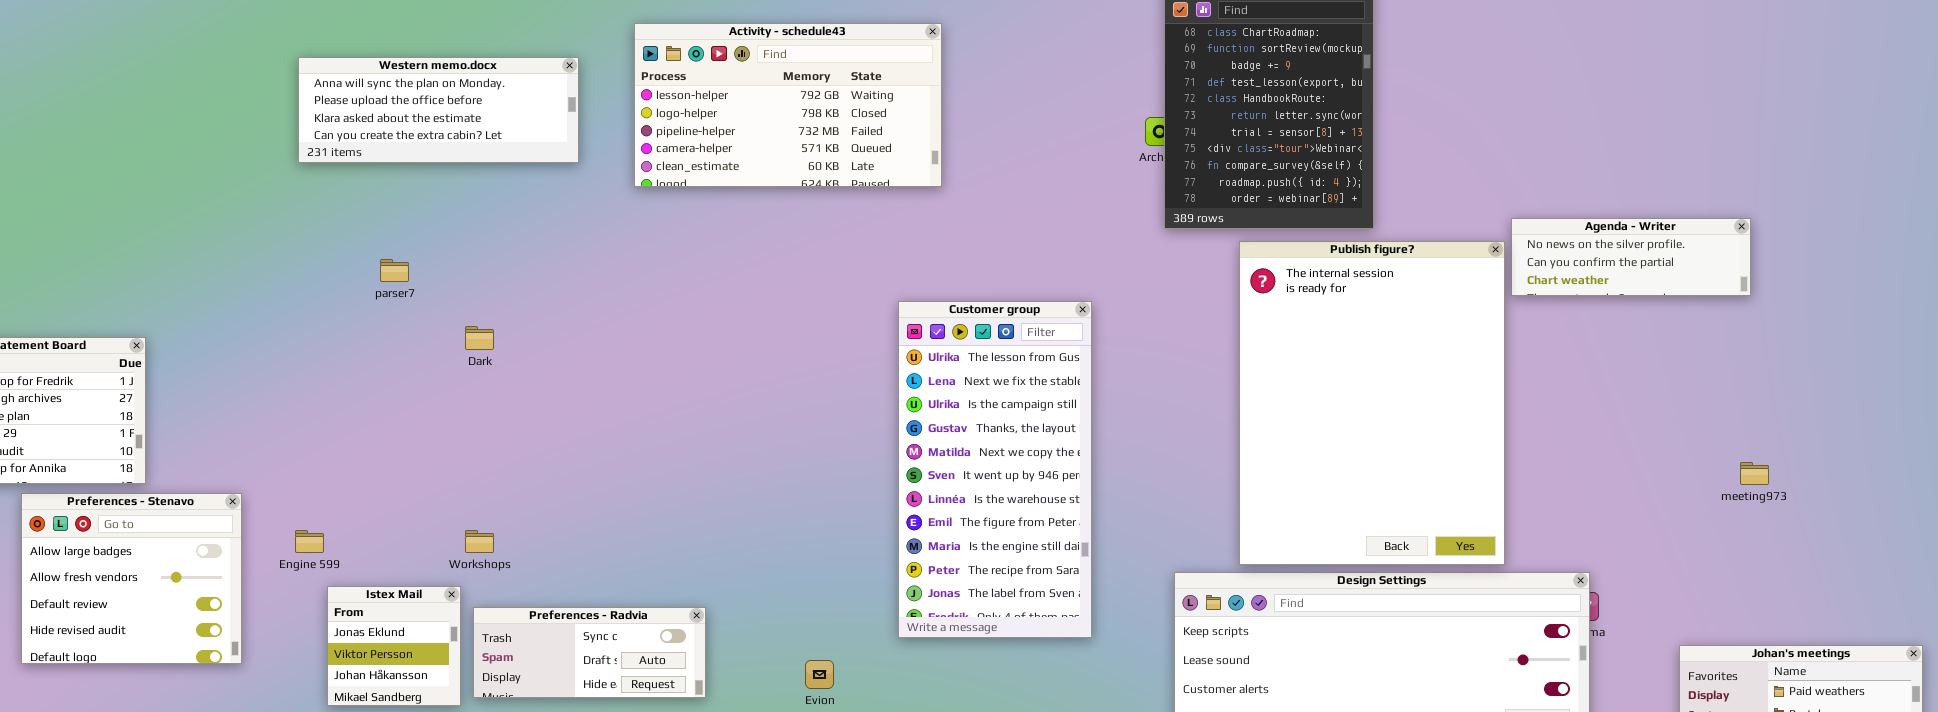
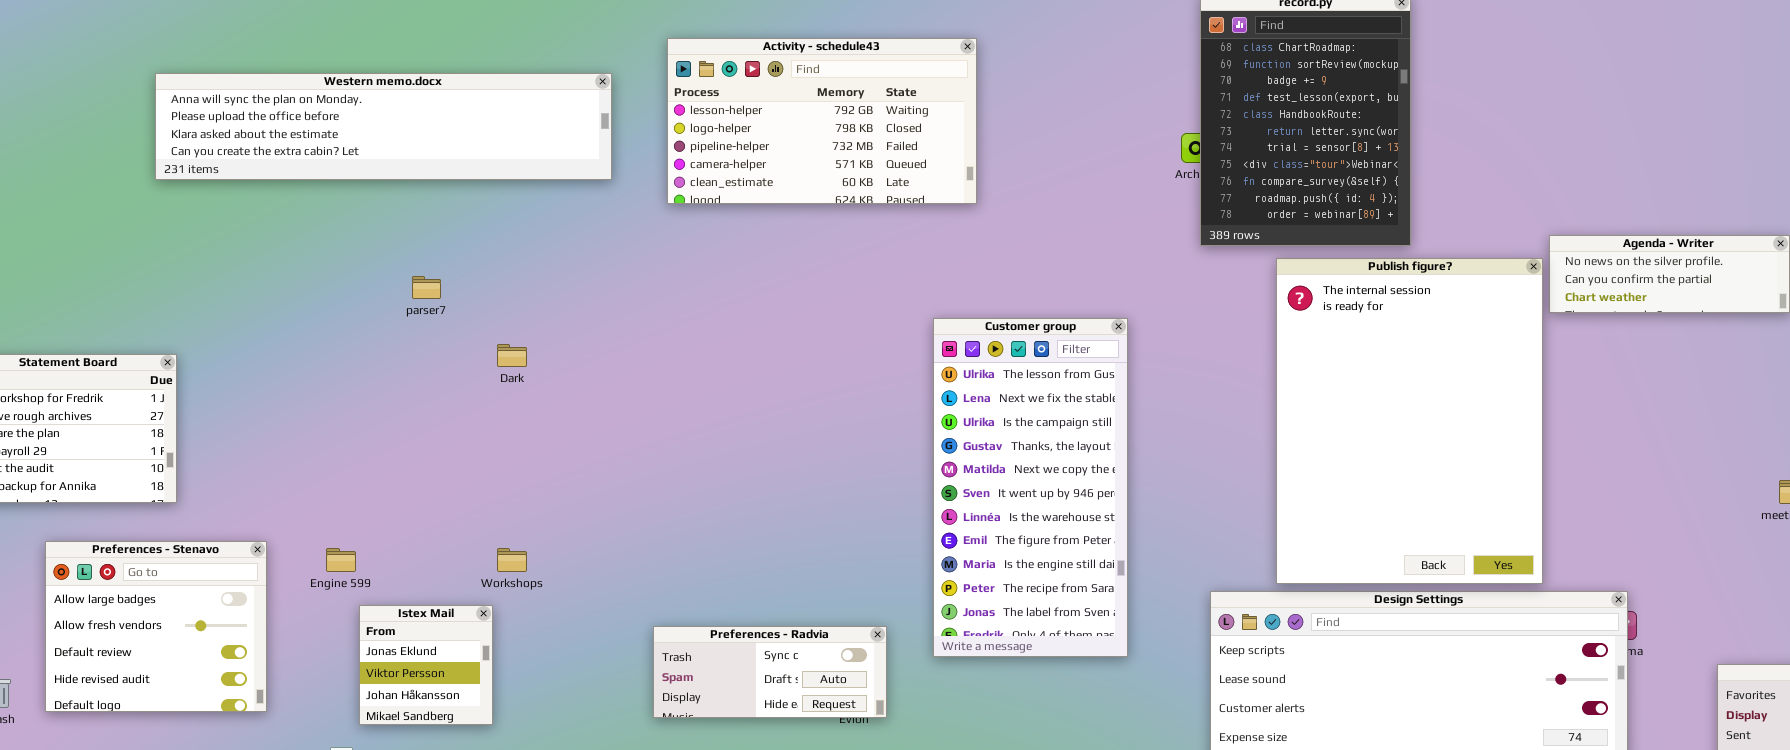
Western memo.docx: [298,57,579,163] -> [155,73,612,180], resized
Preferences - Stenavo: [21,493,242,664] -> [45,541,267,712], moved
Preferences - Radvia: [473,607,706,698] -> [653,626,887,718], moved

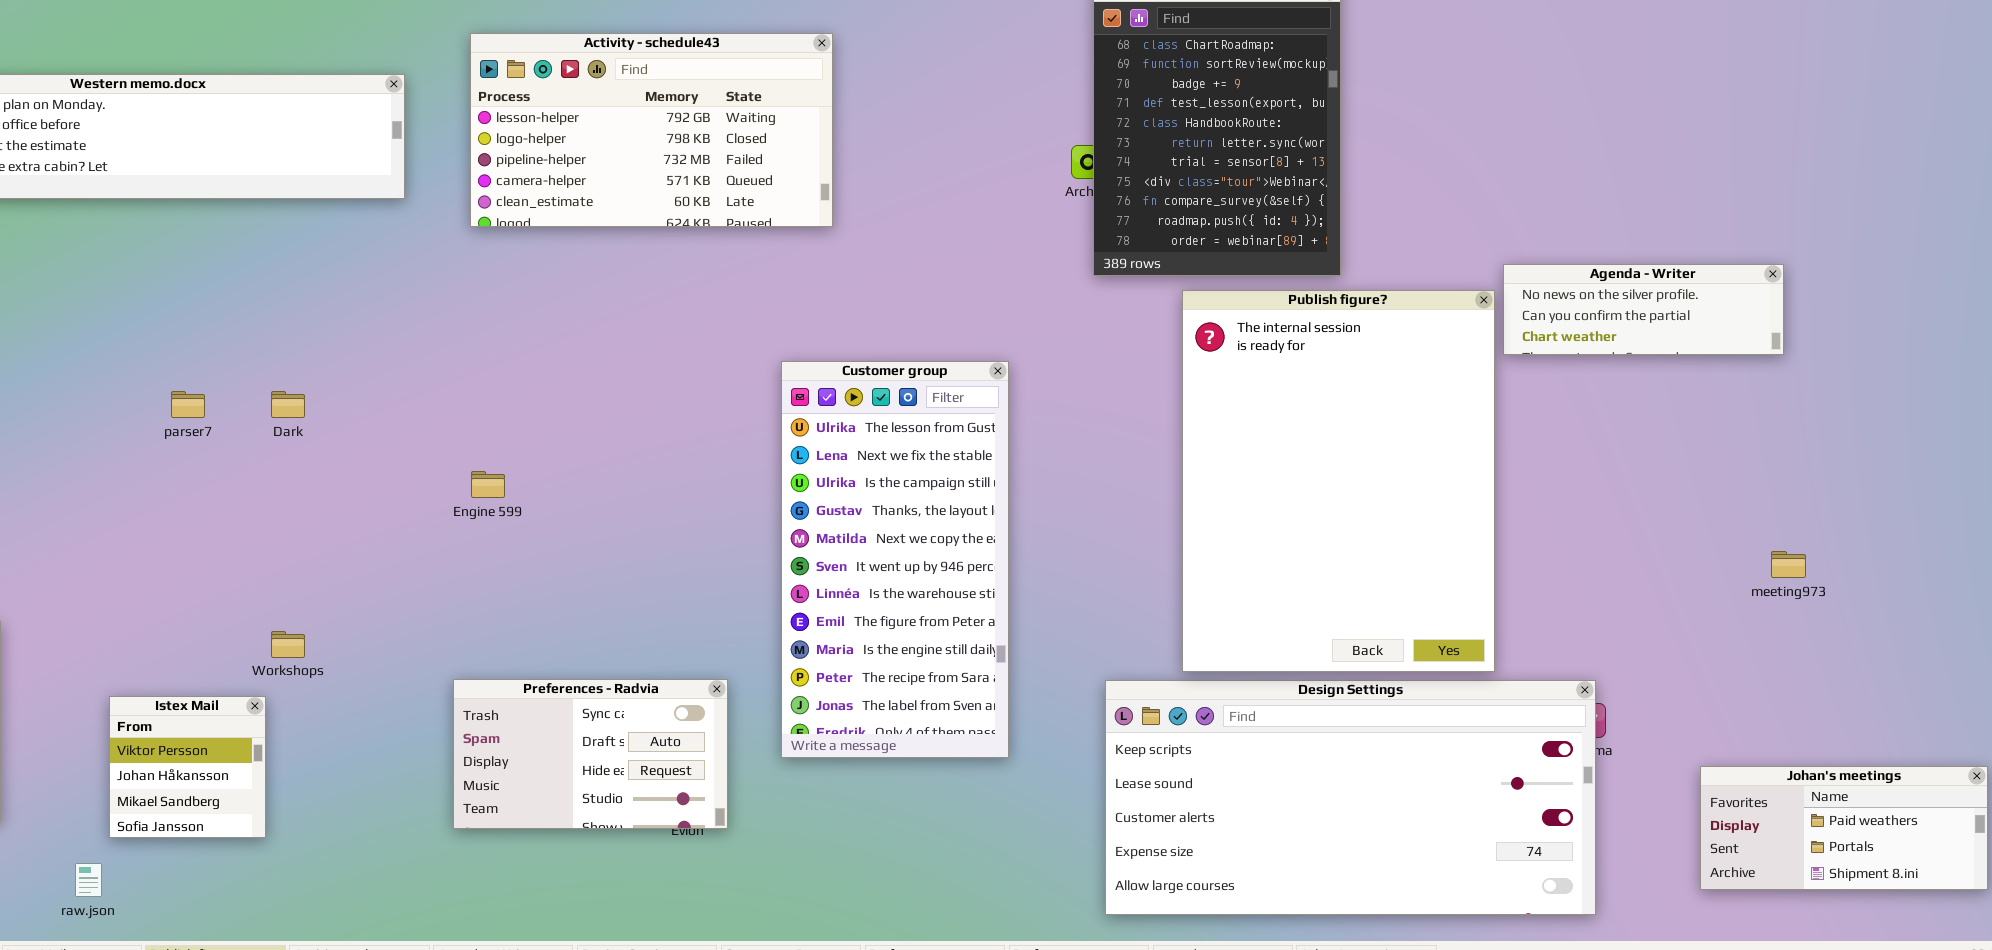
parser7: [412,276,441,299] -> [171,391,205,418], moved
Engine 599: [326,548,356,572] -> [471,471,505,498], moved
Istex Mail: [359,605,493,725] -> [109,696,266,838], scrolled down 1 row
Preferences - Radvia: [653,626,887,718] -> [453,679,728,829], resized

